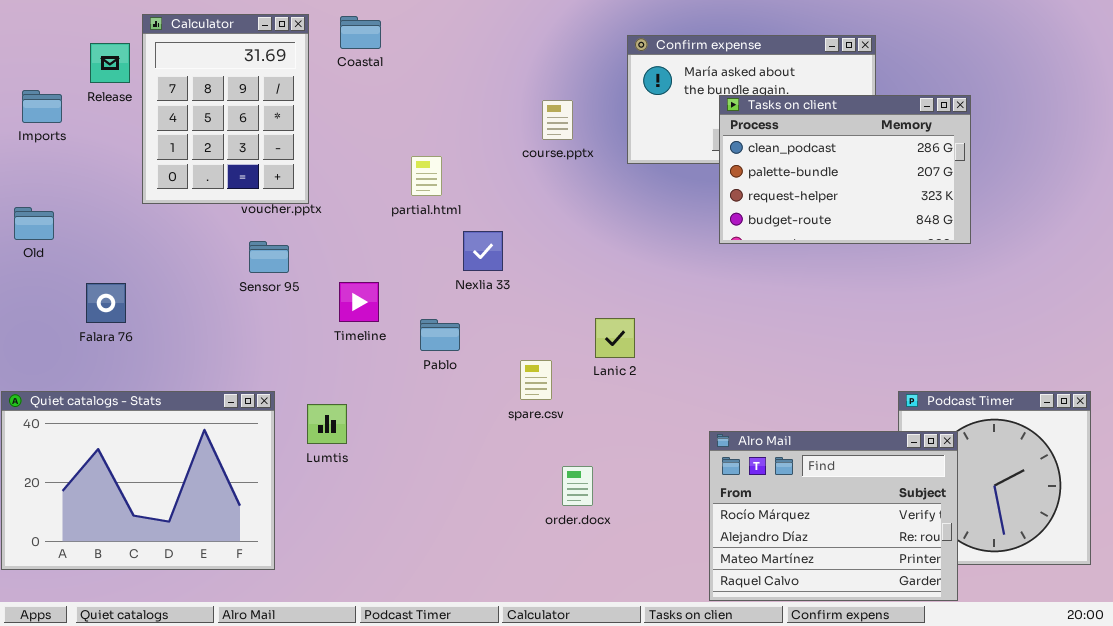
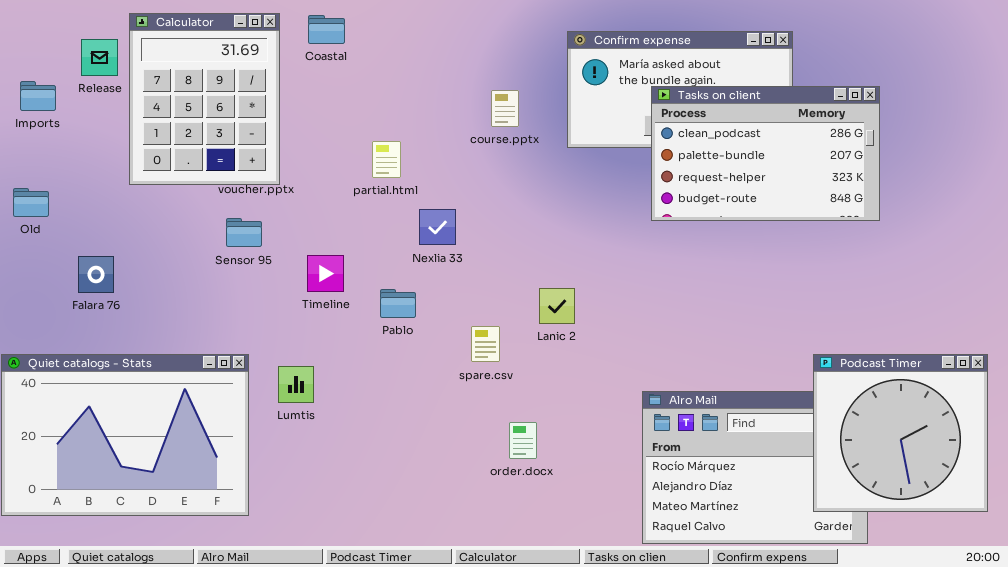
Podcast Timer: [898,391,1091,565] -> [813,354,988,512], raised

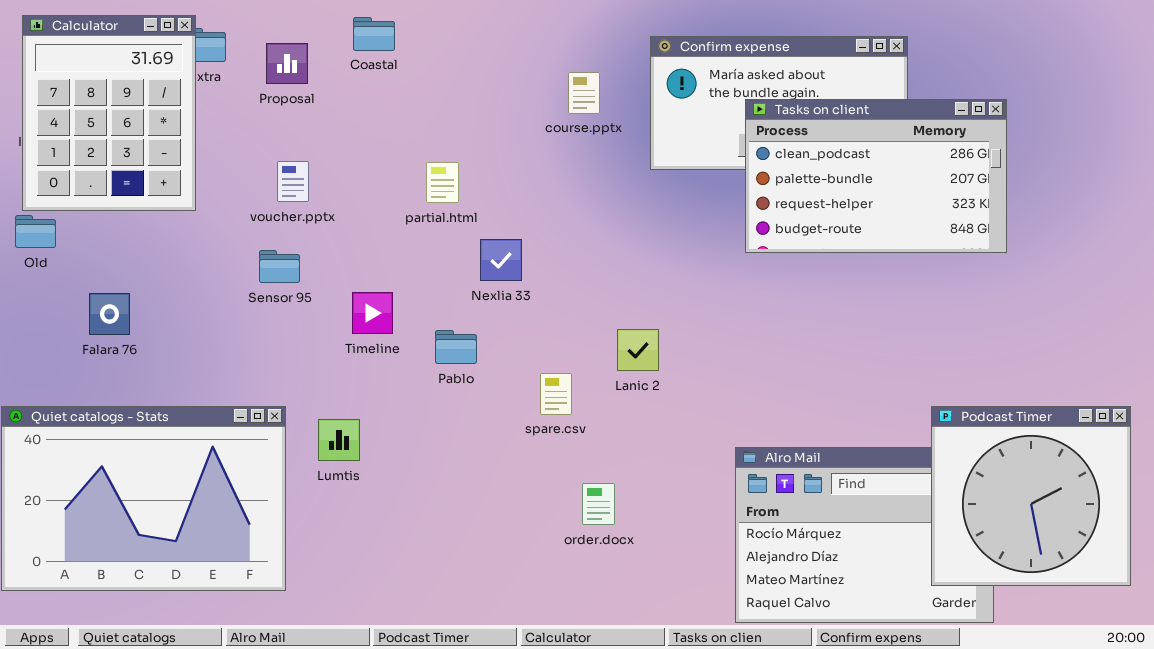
Calculator: [129,13,280,185] -> [22,15,196,211], moved
course.pptx: [491,90,519,127] -> [568,72,600,114], moved

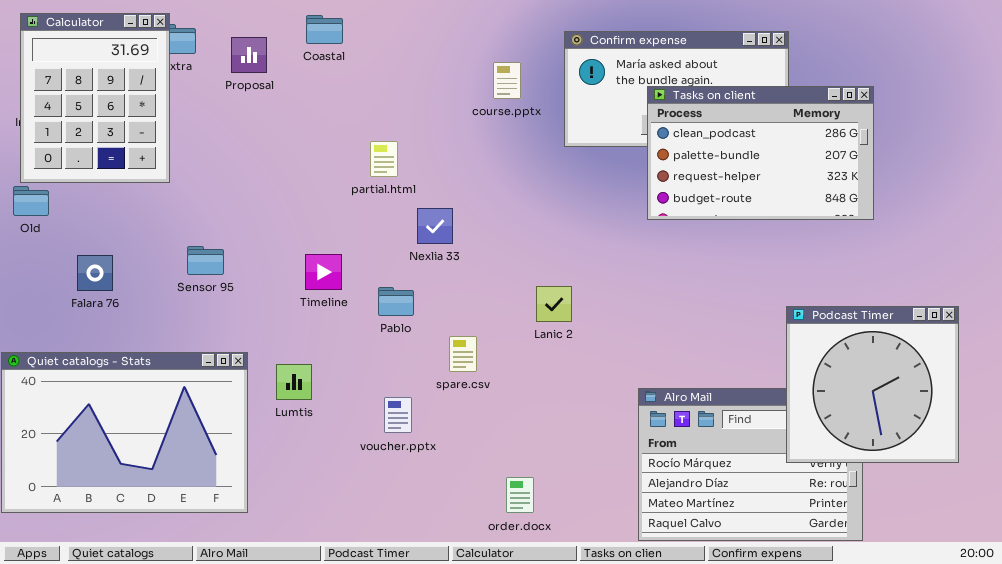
voucher.pptx: [277,161,309,202] -> [384,397,412,433], moved
Sensor 95: [259,250,300,283] -> [187,246,224,275], moved
spare.csv: [540,373,572,415] -> [449,336,477,372], moved
Podcast Timer: [931,406,1131,586] -> [786,306,959,463], moved
order.docx: [582,483,615,525] -> [506,477,534,513], moved

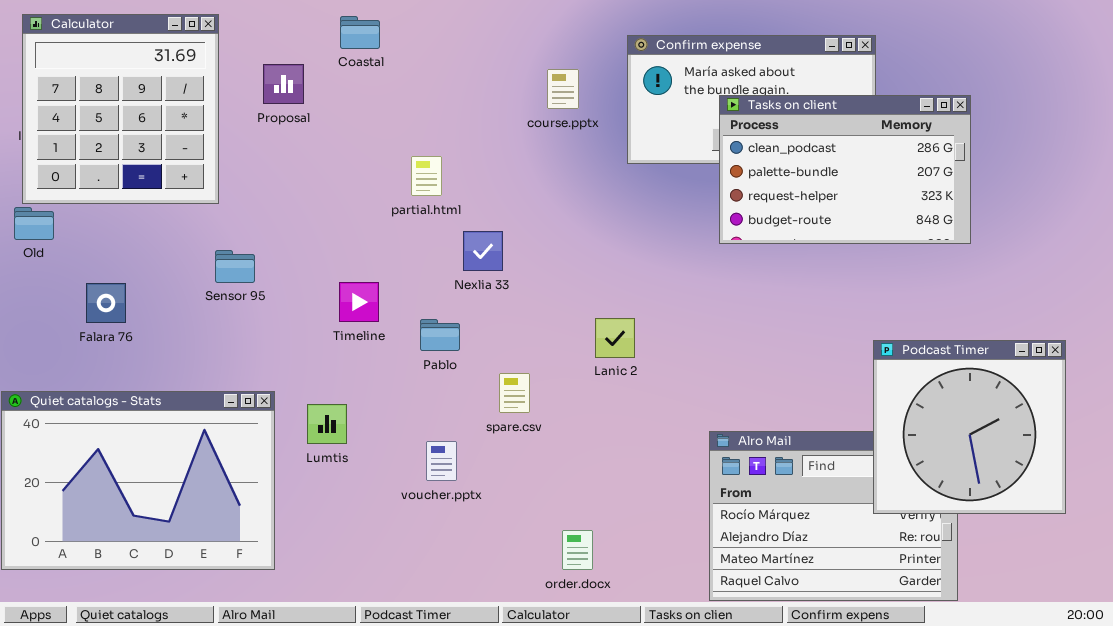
Calculator: [20,13,170,183] -> [22,14,219,204], resized
Proposal: [231,37,267,73] -> [263,64,304,104], moved
Sensor 95: [187,246,224,275] -> [215,250,255,283], moved

